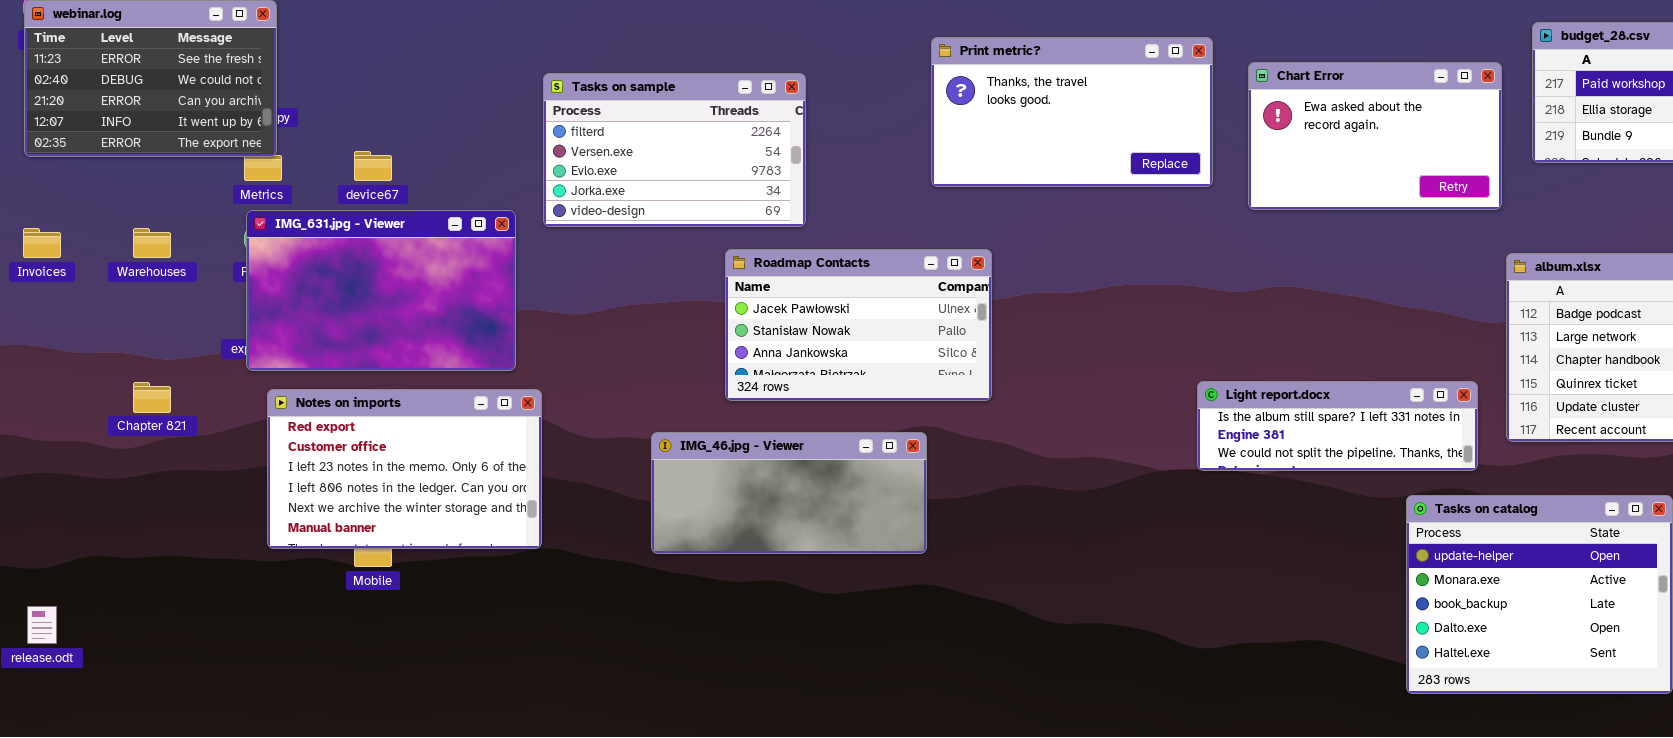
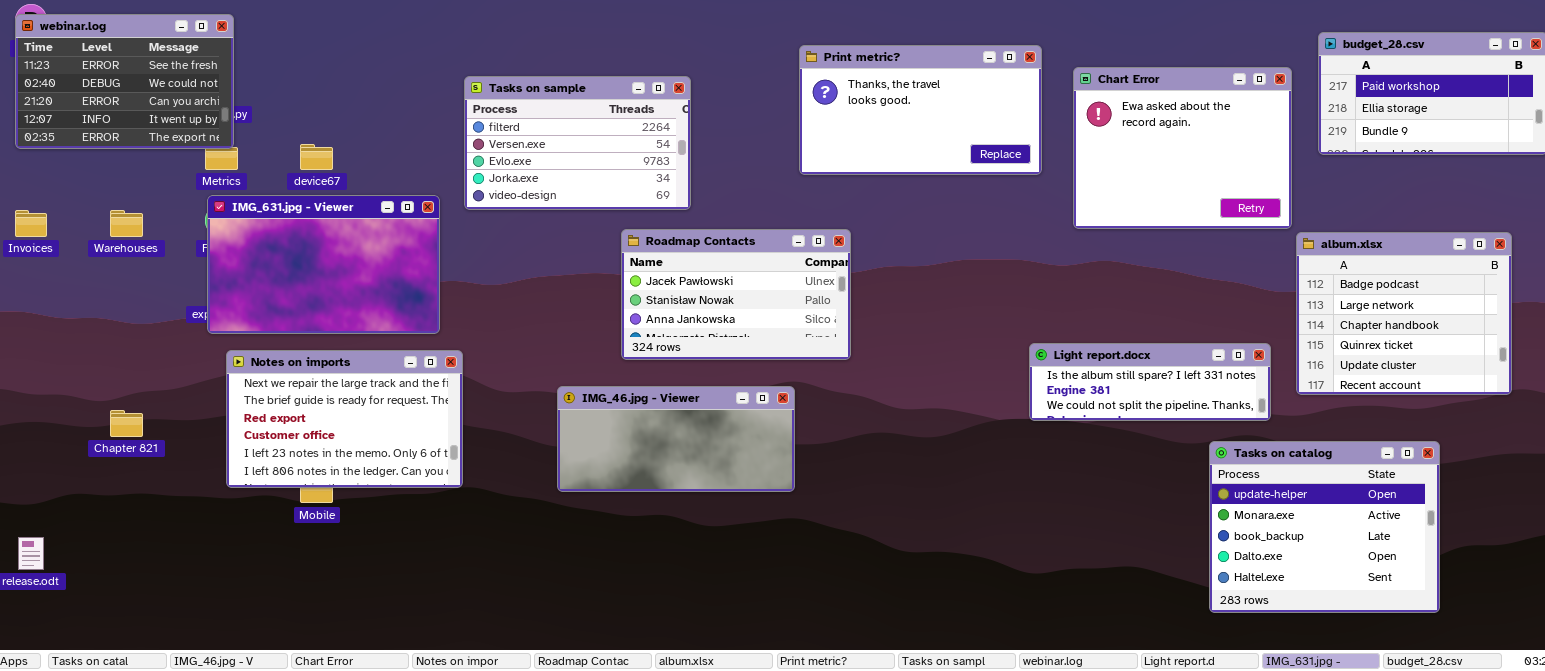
Chart Error: [1248,62,1502,210] -> [1073,67,1292,229], resized
Chapter 821: [133,382,171,413] -> [110,410,143,437], moved
Notes on imports: [267,389,542,549] -> [226,350,463,488], scrolled up 2 rows

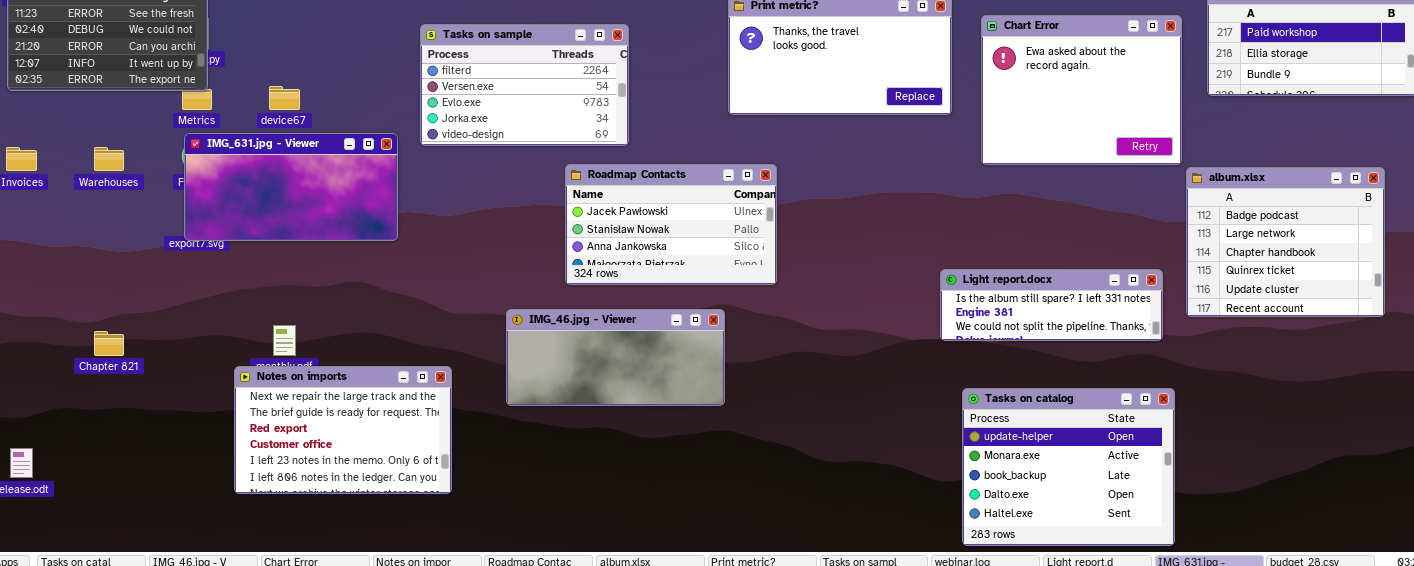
IMG_631.jpg - Viewer: [207,195,440,334] -> [184,133,398,241], resized
Notes on imports: [226,350,463,488] -> [234,366,452,494], moved
Tasks on catalog: [1209,441,1440,613] -> [962,388,1175,546], moved

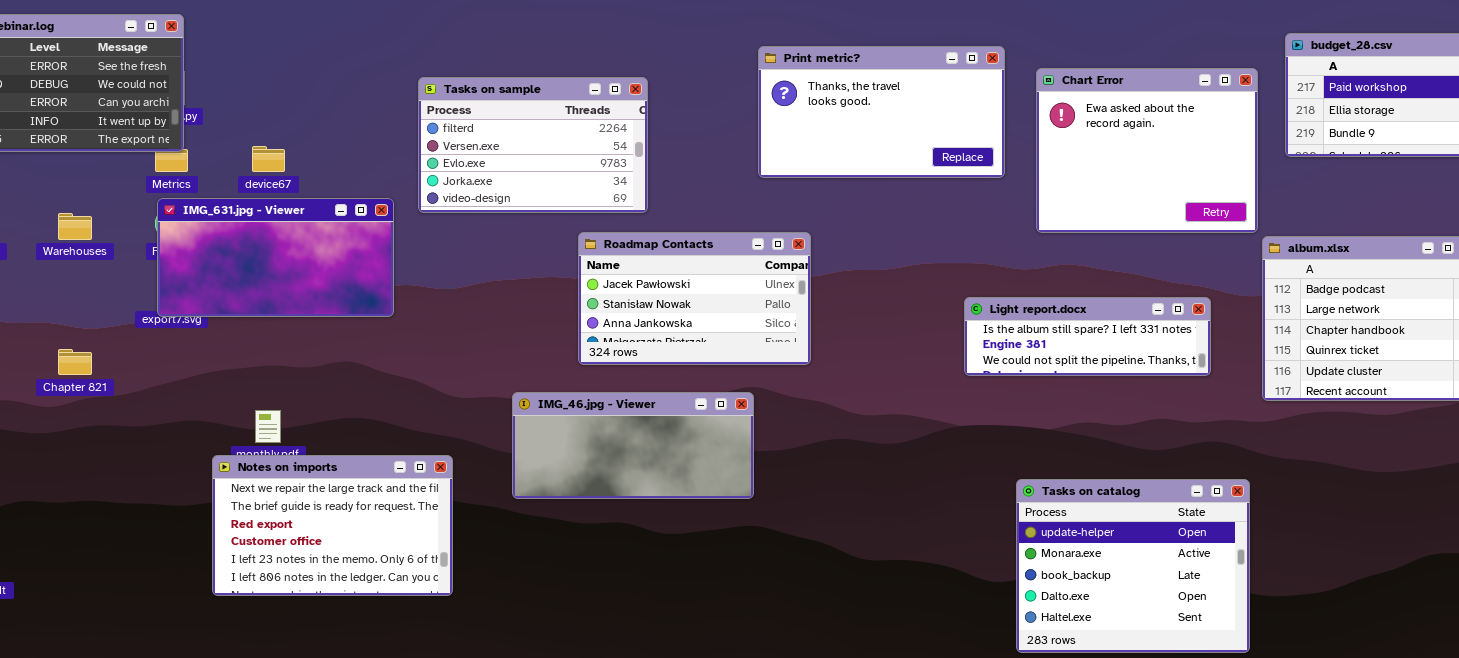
Light report.docx: [940,269,1163,341] -> [964,297,1211,376], moved
Chapter 821: [94,331,124,356] -> [58,349,92,375], moved

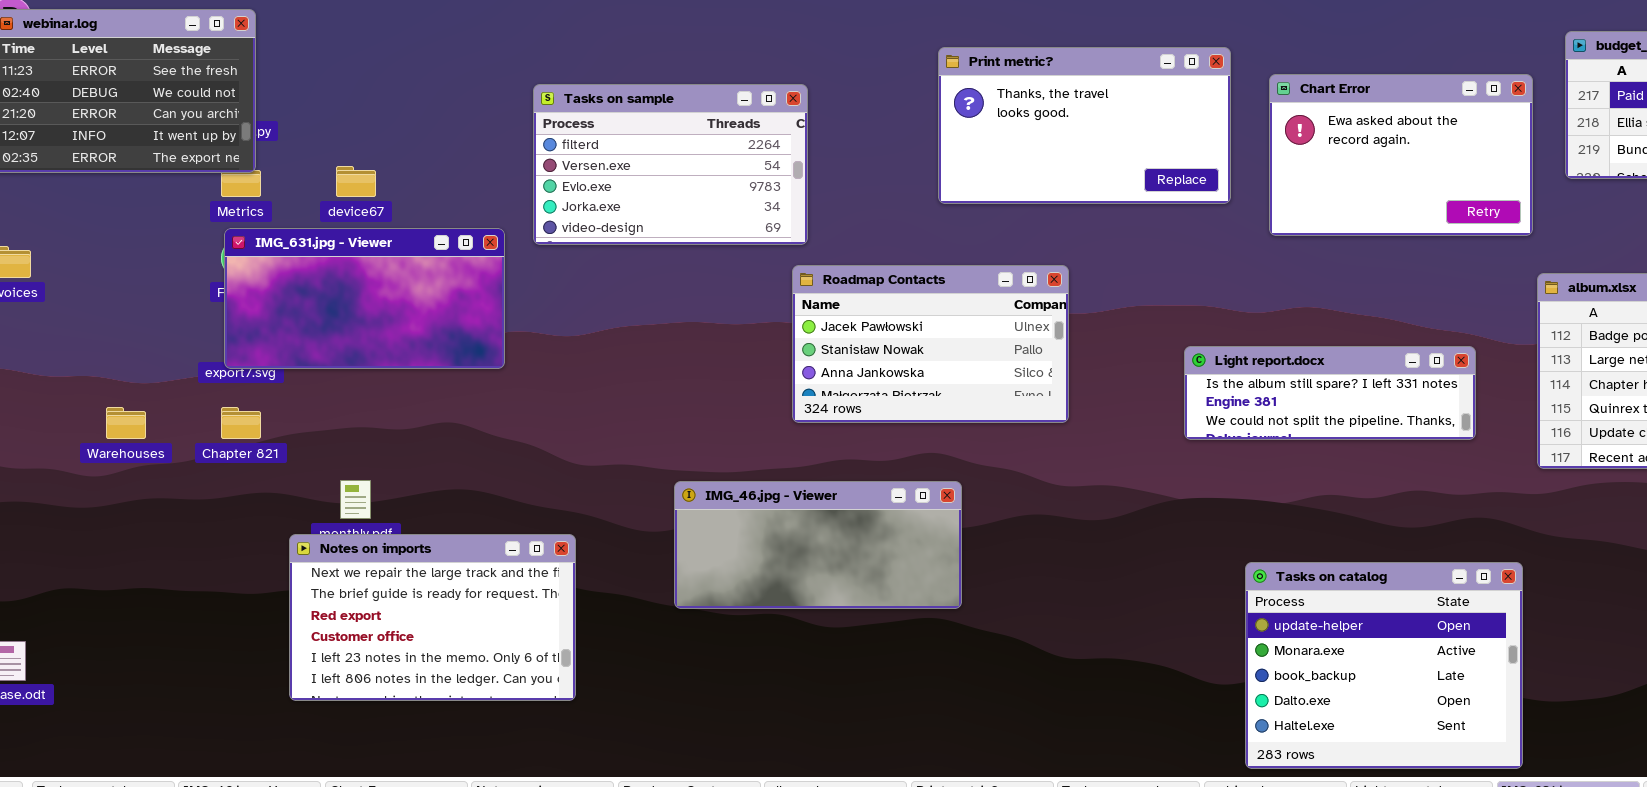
Chart Error: [1036,68,1258,233] -> [1269,74,1533,236], resized
Warehouses: [58,213,92,240] -> [106,407,146,439], moved
Roadmap Contacts: [578,232,811,365] -> [792,265,1069,423], moved
Chapter 821: [58,349,92,375] -> [221,407,261,439], moved
IMG_46.jpg - Viewer: [512,392,754,499] -> [674,481,962,609], moved

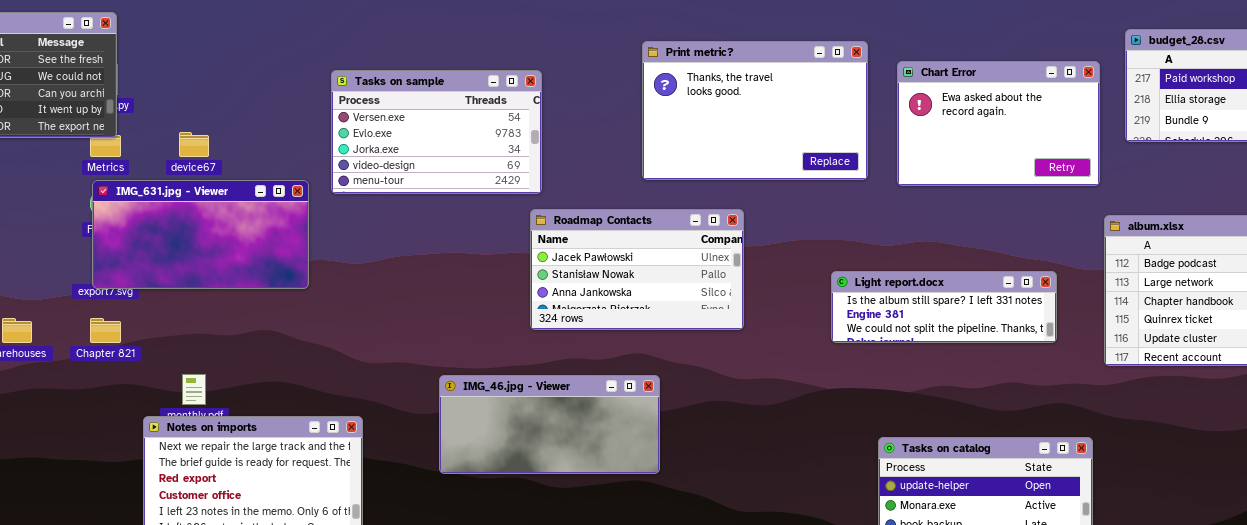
Print metric?: [938,47,1231,204] -> [642,41,868,180], resized
Tasks on sample: [533,84,808,245] -> [331,70,542,194], scrolled down 1 row

